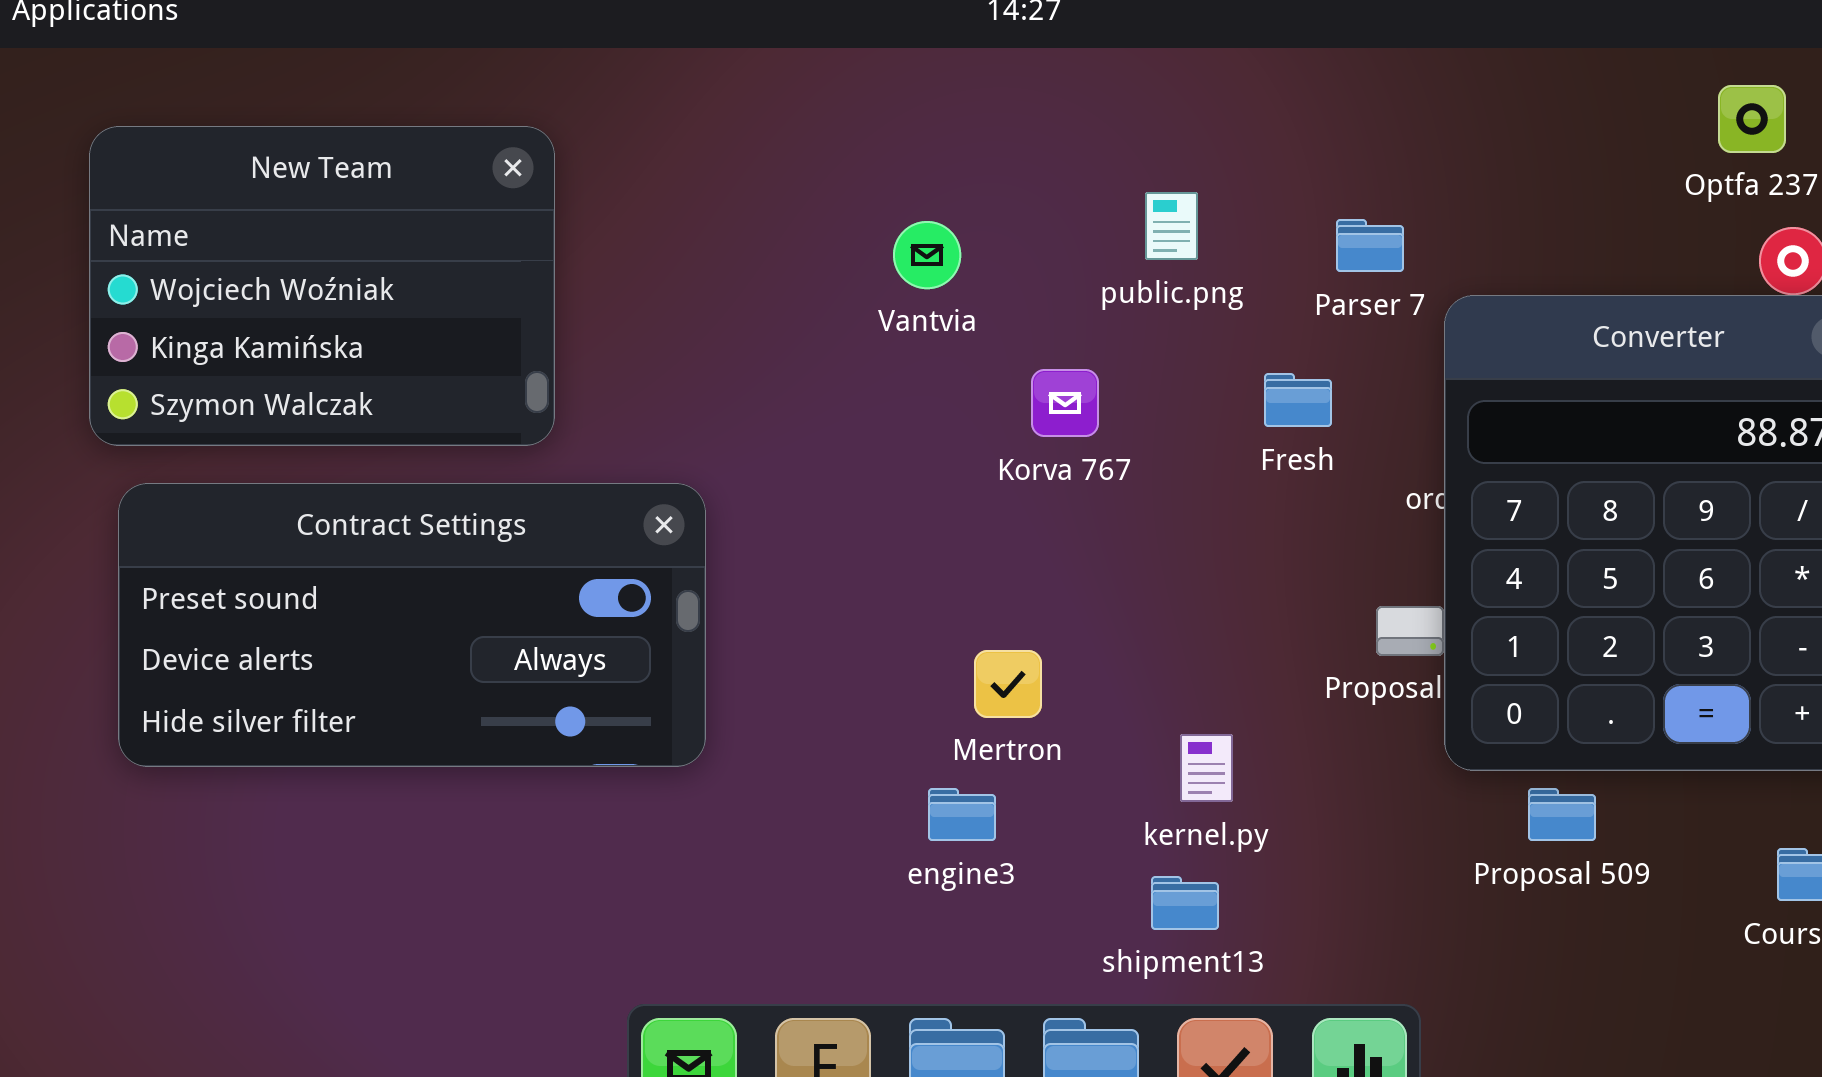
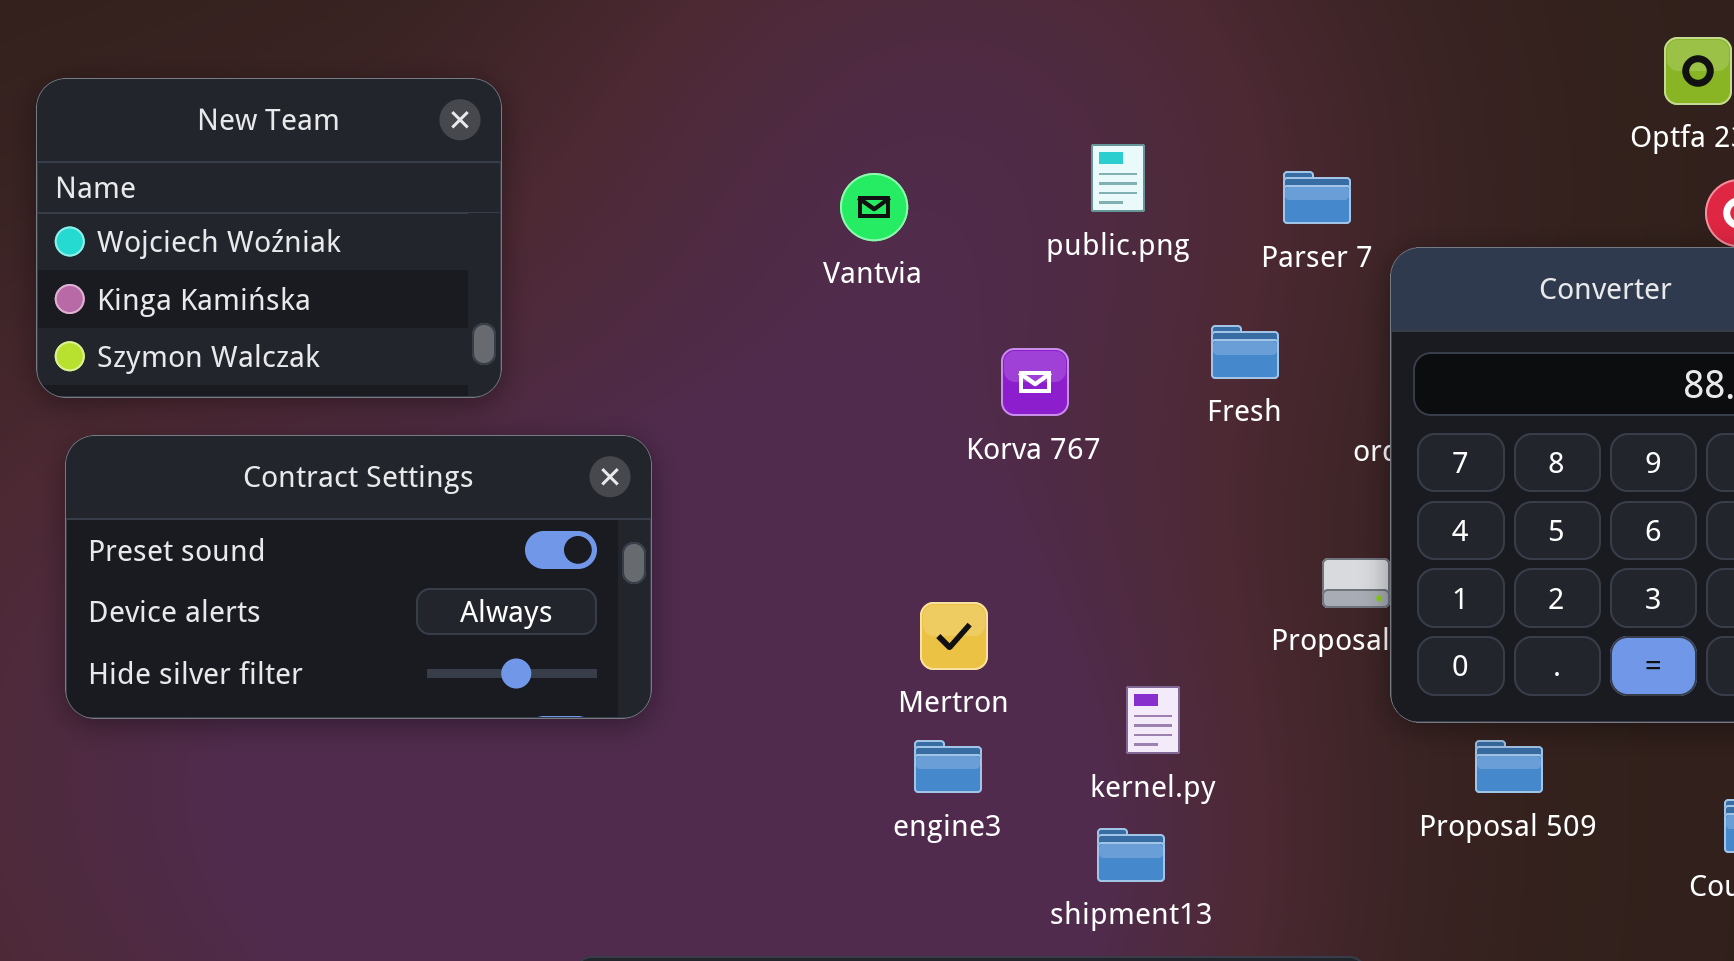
Korva 767: [1031,369,1099,437] -> [1001,348,1069,416], moved
engine3: [928,788,996,841] -> [914,740,982,793], moved

